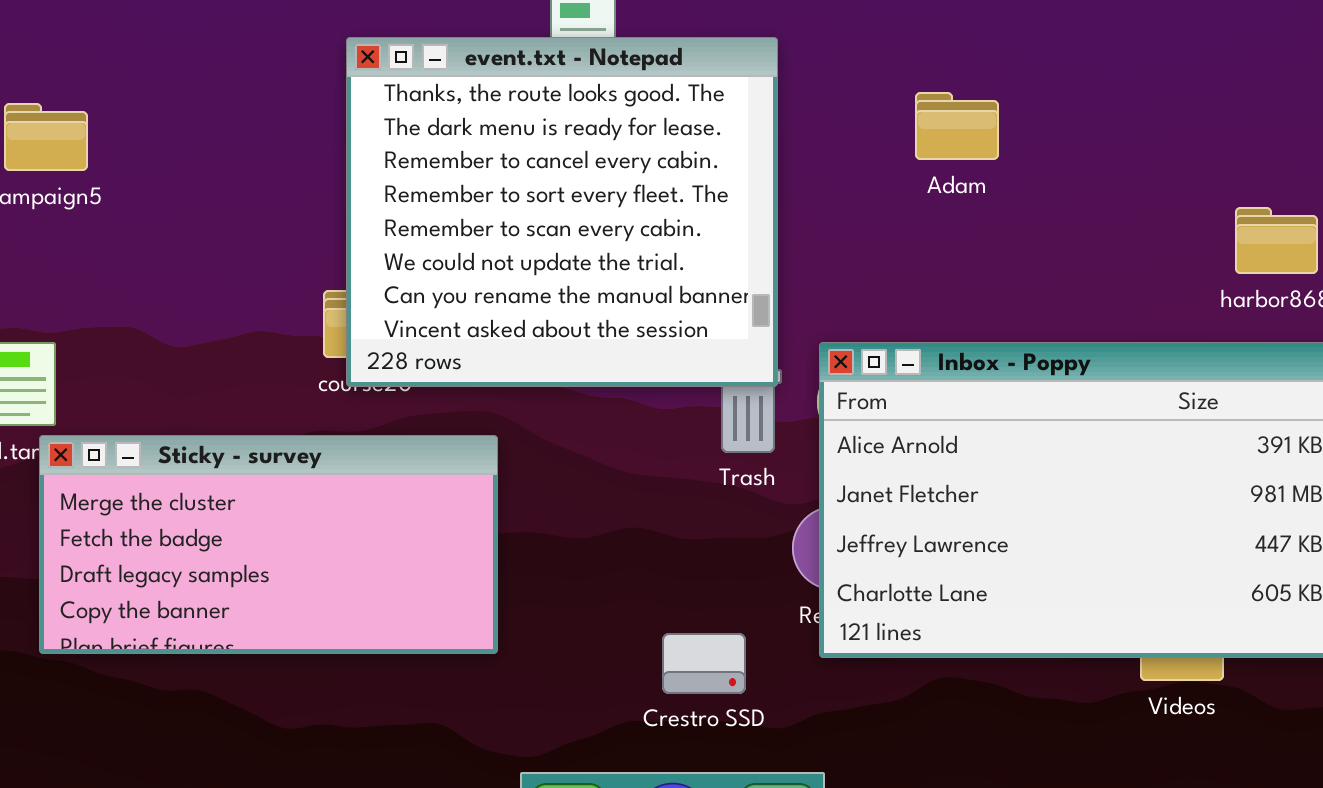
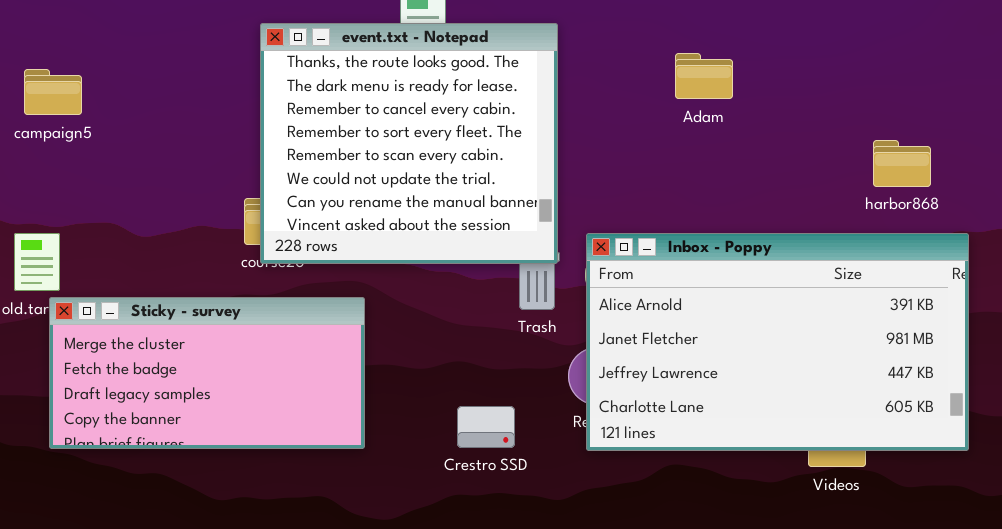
Adam: [915,92,999,160] -> [675,53,733,99], moved
Crestro SSD: [662,633,746,694] -> [457,406,515,448], moved

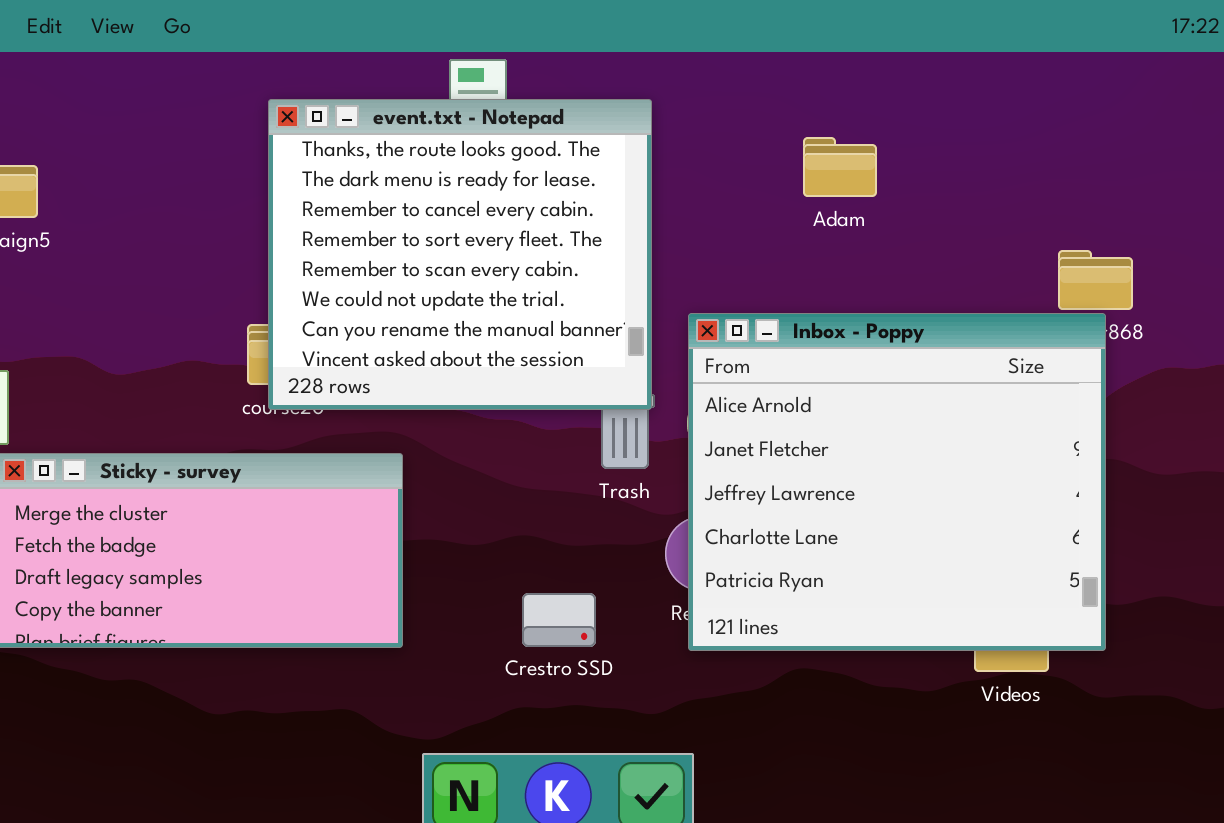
Inbox - Poppy: [586,233,969,451] -> [688,313,1106,651], resized

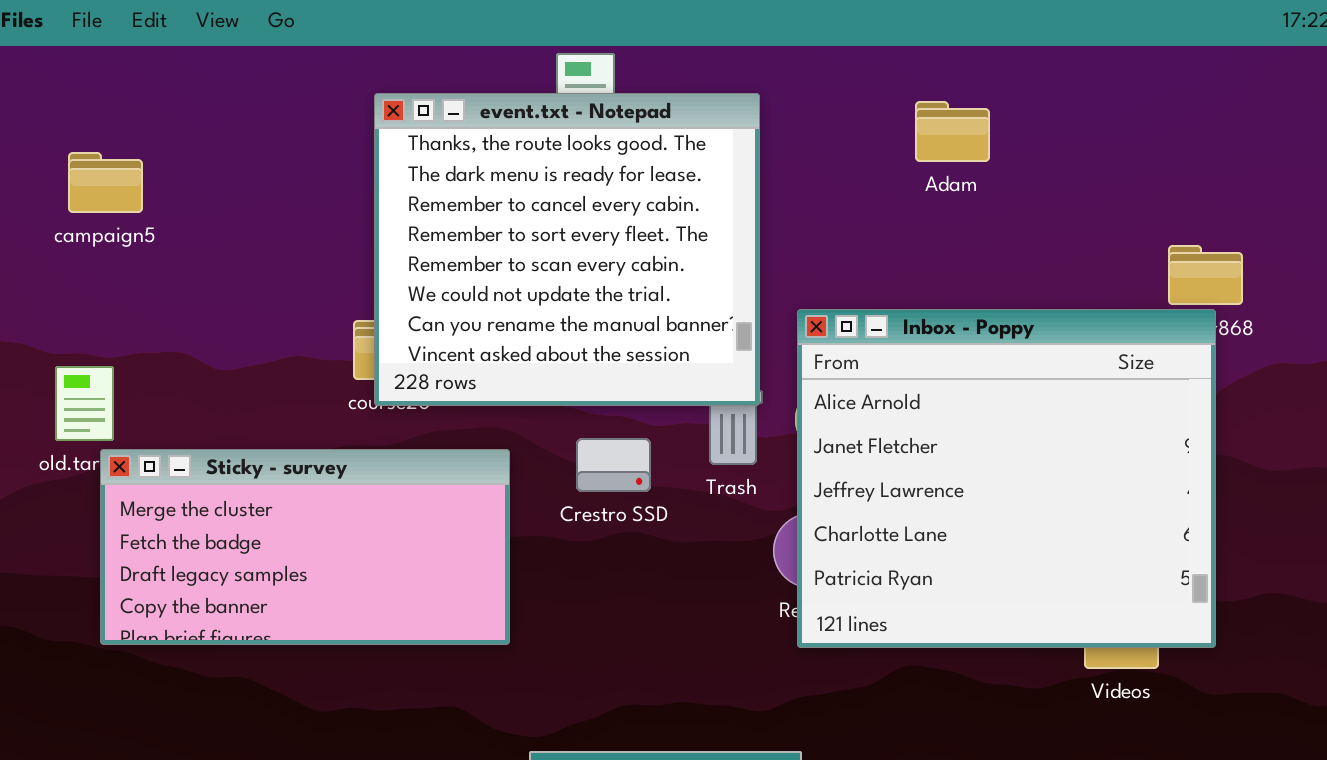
Adam: [803,137,877,197] -> [915,101,990,162], moved
Crestro SSD: [522,593,596,647] -> [576,438,651,492], moved

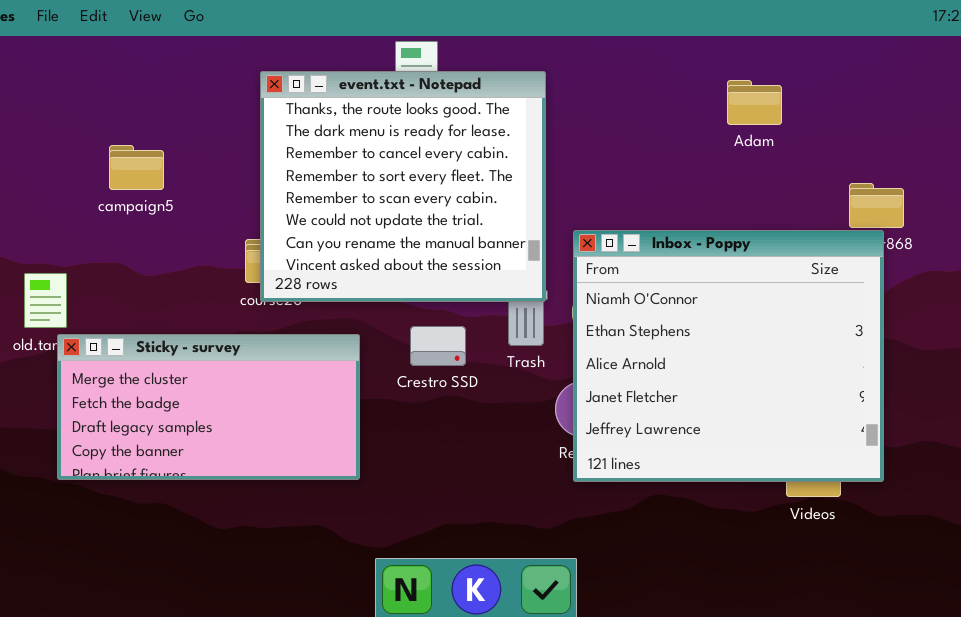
Adam: [915,101,990,162] -> [727,80,782,125], moved
campaign5: [68,152,143,213] -> [109,145,164,190], moved
Inbox - Poppy: [797,309,1216,648] -> [573,230,884,482], scrolled up 2 rows

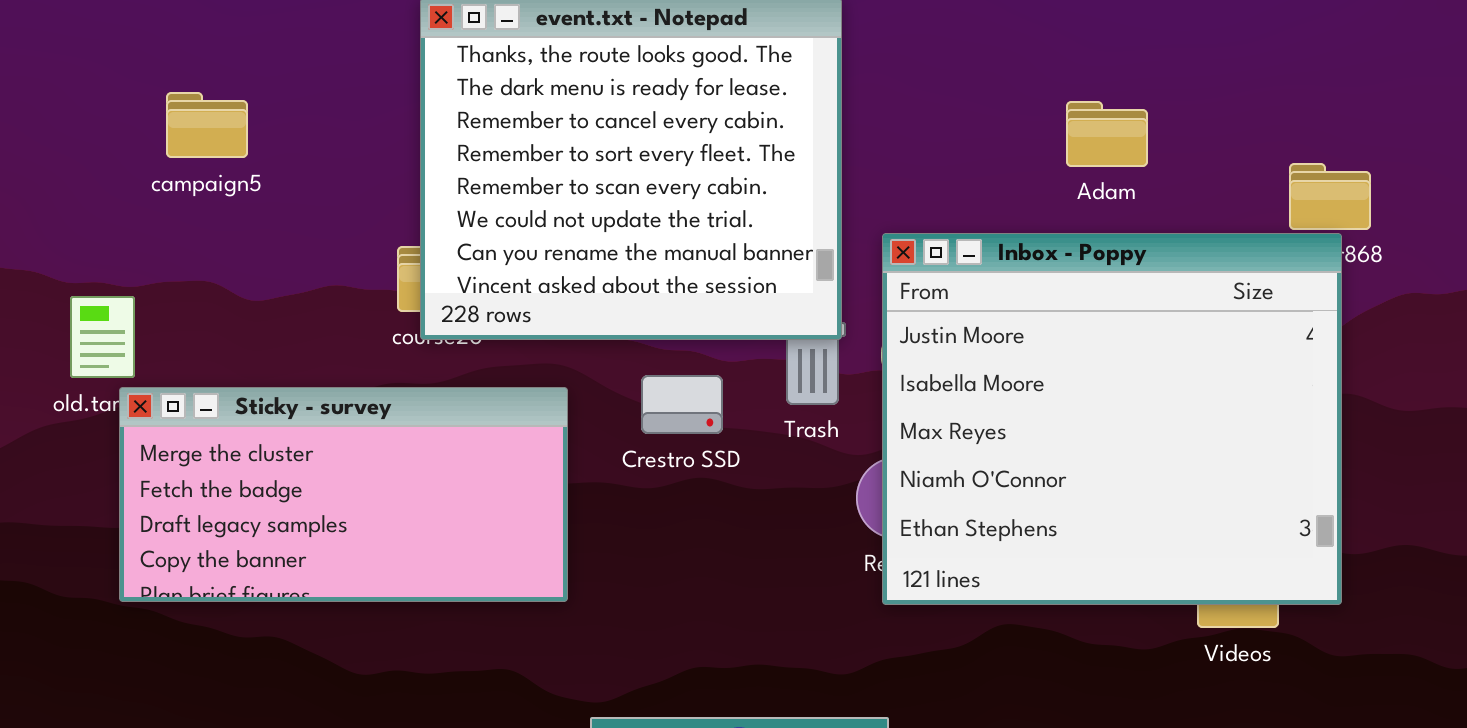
Adam: [727,80,782,125] -> [1066,101,1148,167], moved
campaign5: [109,145,164,190] -> [166,92,248,158], moved
Inbox - Poppy: [573,230,884,482] -> [882,233,1342,605], scrolled up 3 rows

